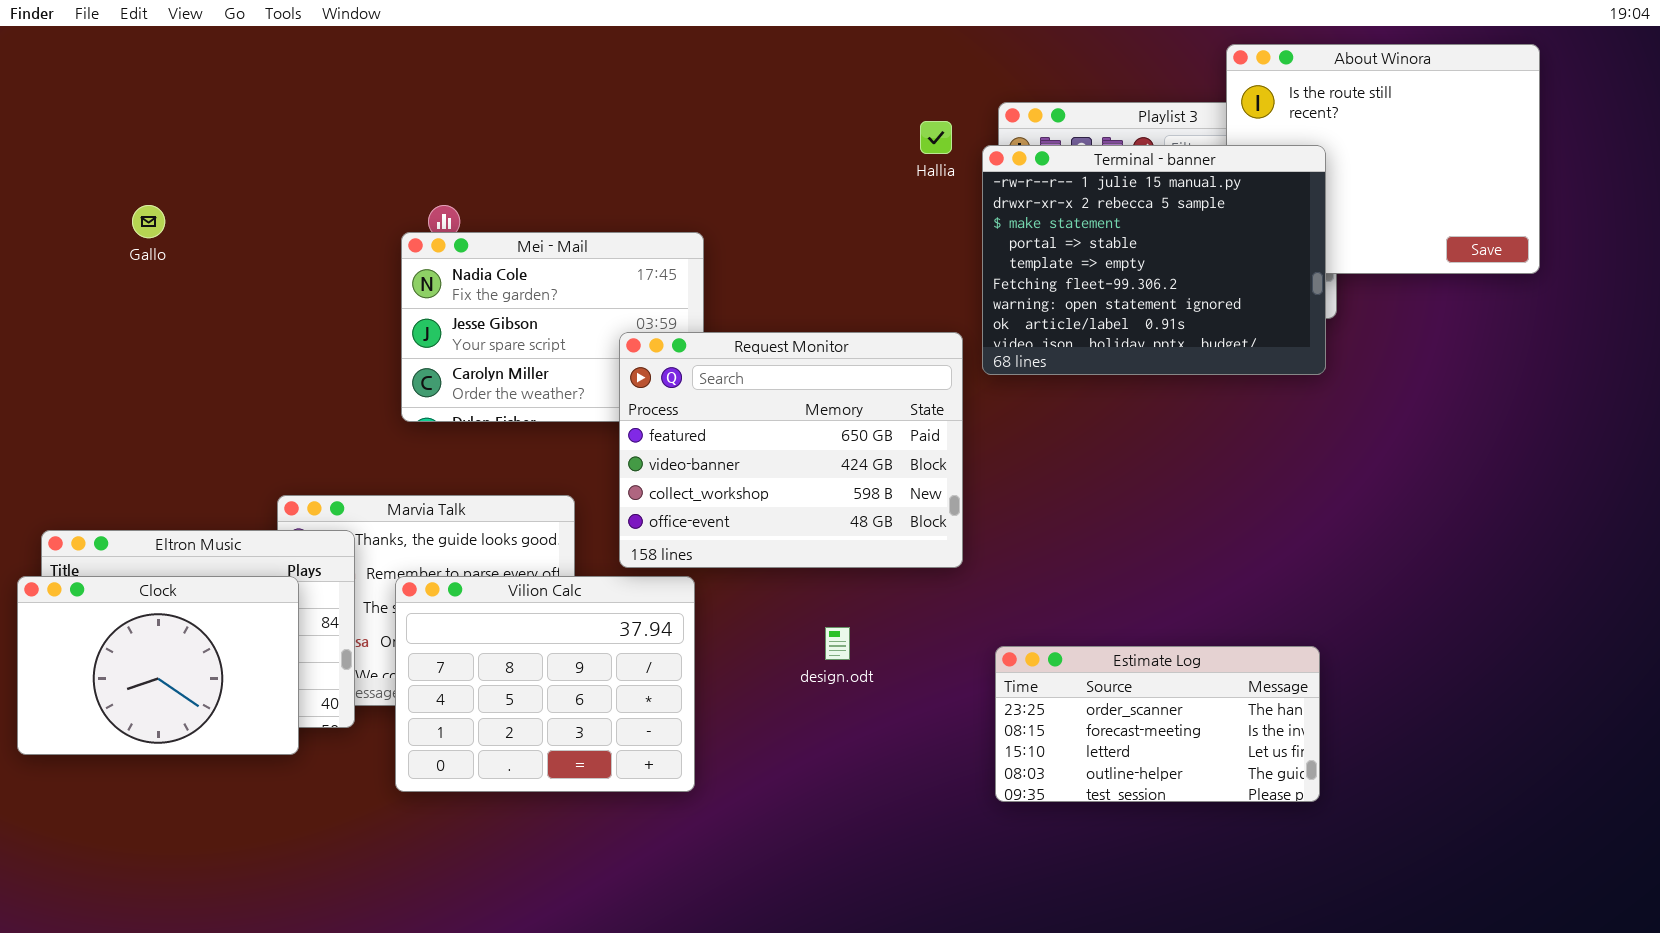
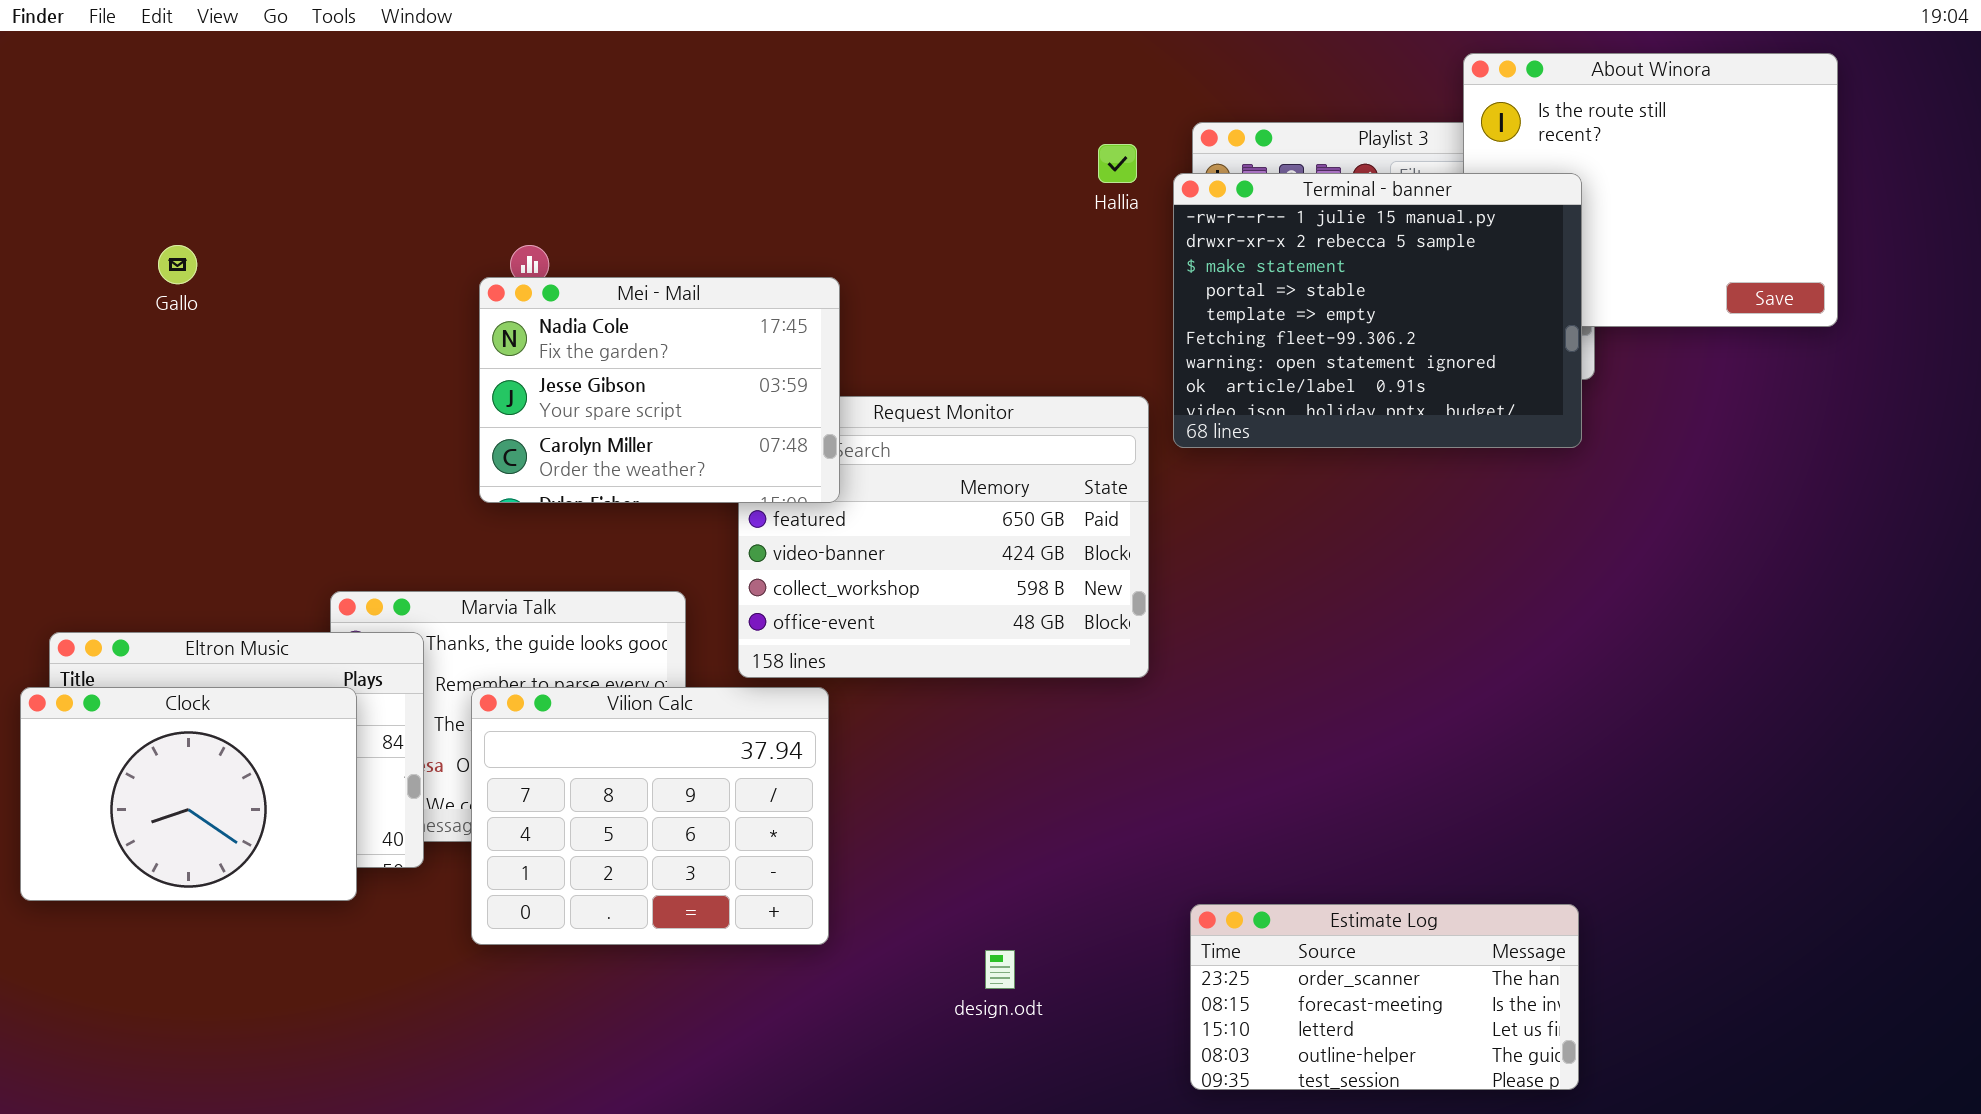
Mei - Mail: [401,232,704,422] -> [479,277,840,503], raised
design.odt: [825,627,850,660] -> [985,950,1015,989], moved
Estimate Log: [995,646,1320,802] -> [1190,904,1579,1090], moved

